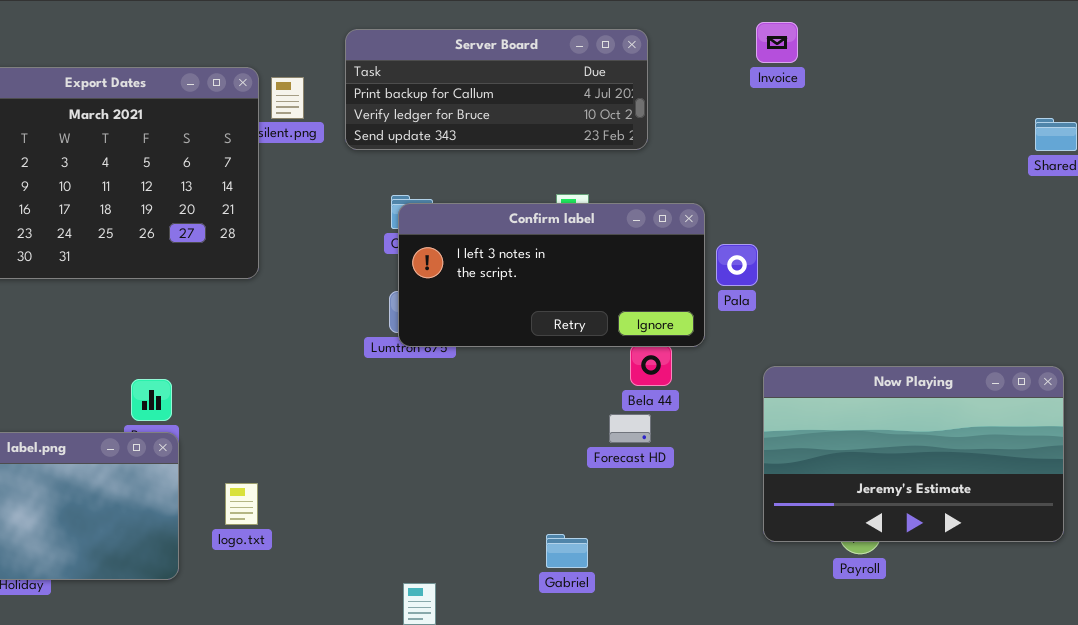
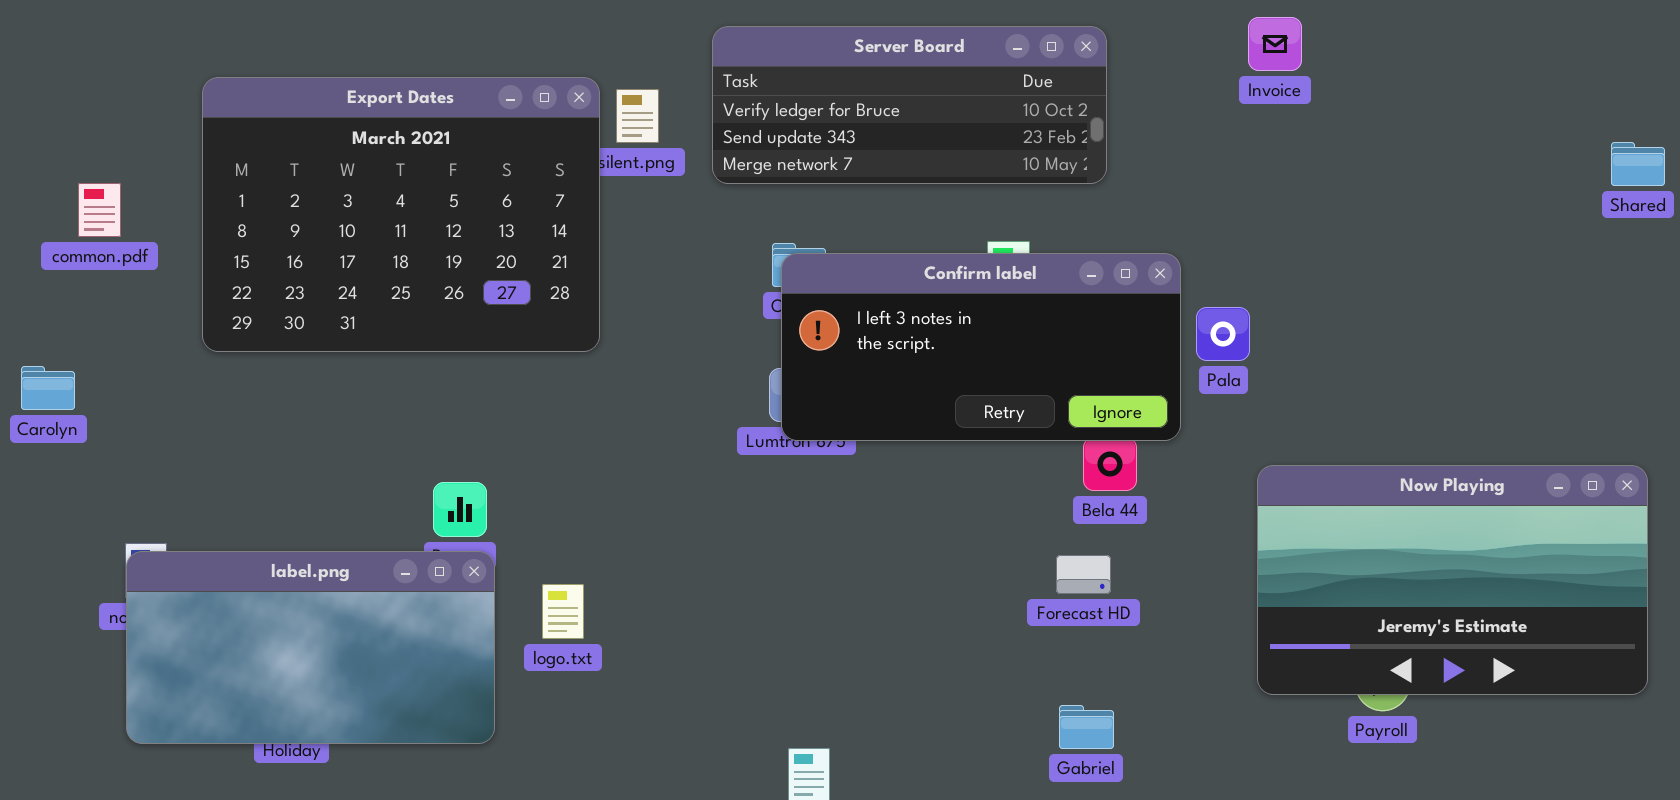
Server Board: [345,29,648,150] -> [712,26,1107,184], scrolled down 1 row
Forecast HD: [609,414,651,443] -> [1056,555,1111,594], moved
logo.txt: [225,483,258,525] -> [542,584,584,639], moved
Gabriel: [546,534,588,568] -> [1059,705,1114,749], moved

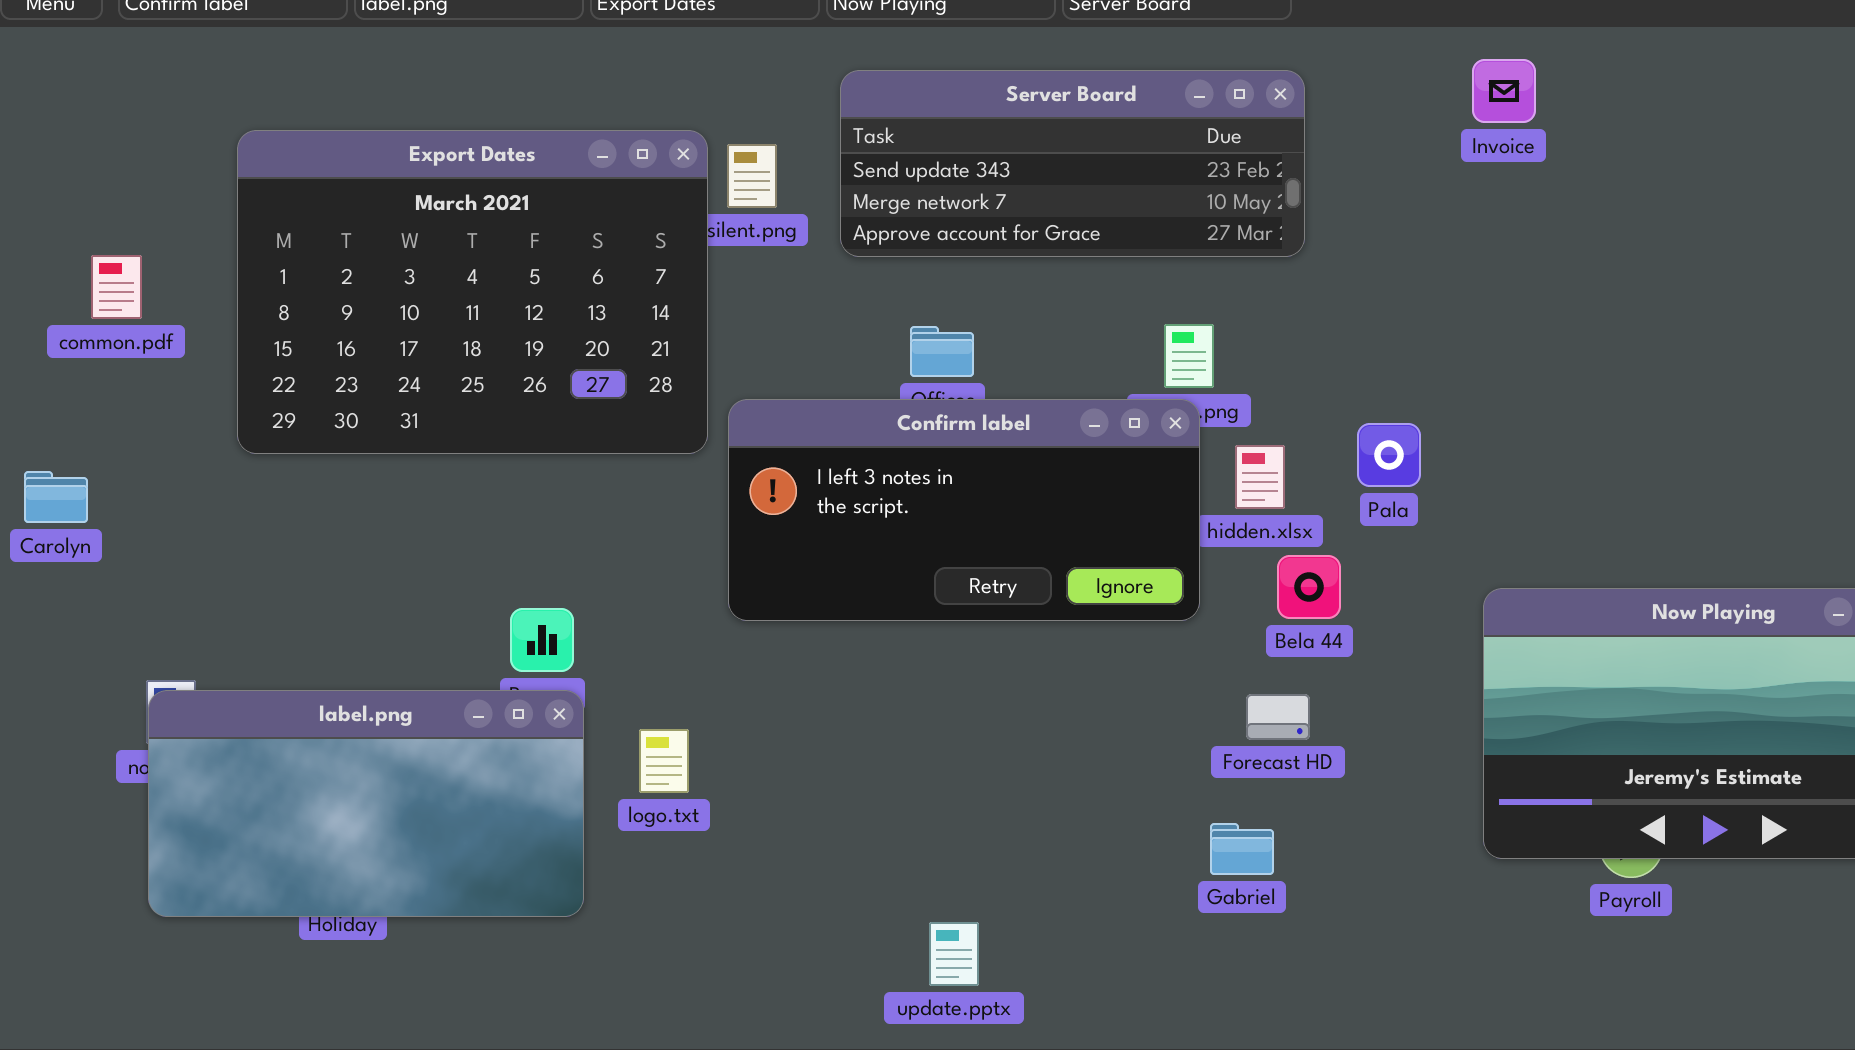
Server Board: [712,26,1107,184] -> [840,70,1305,257], scrolled down 1 row
Confirm label: [781,253,1181,441] -> [728,399,1200,621], moved
Pala: [1196,307,1250,361] -> [1357,423,1421,487], moved
Gabriel: [1059,705,1114,749] -> [1210,823,1274,875], moved

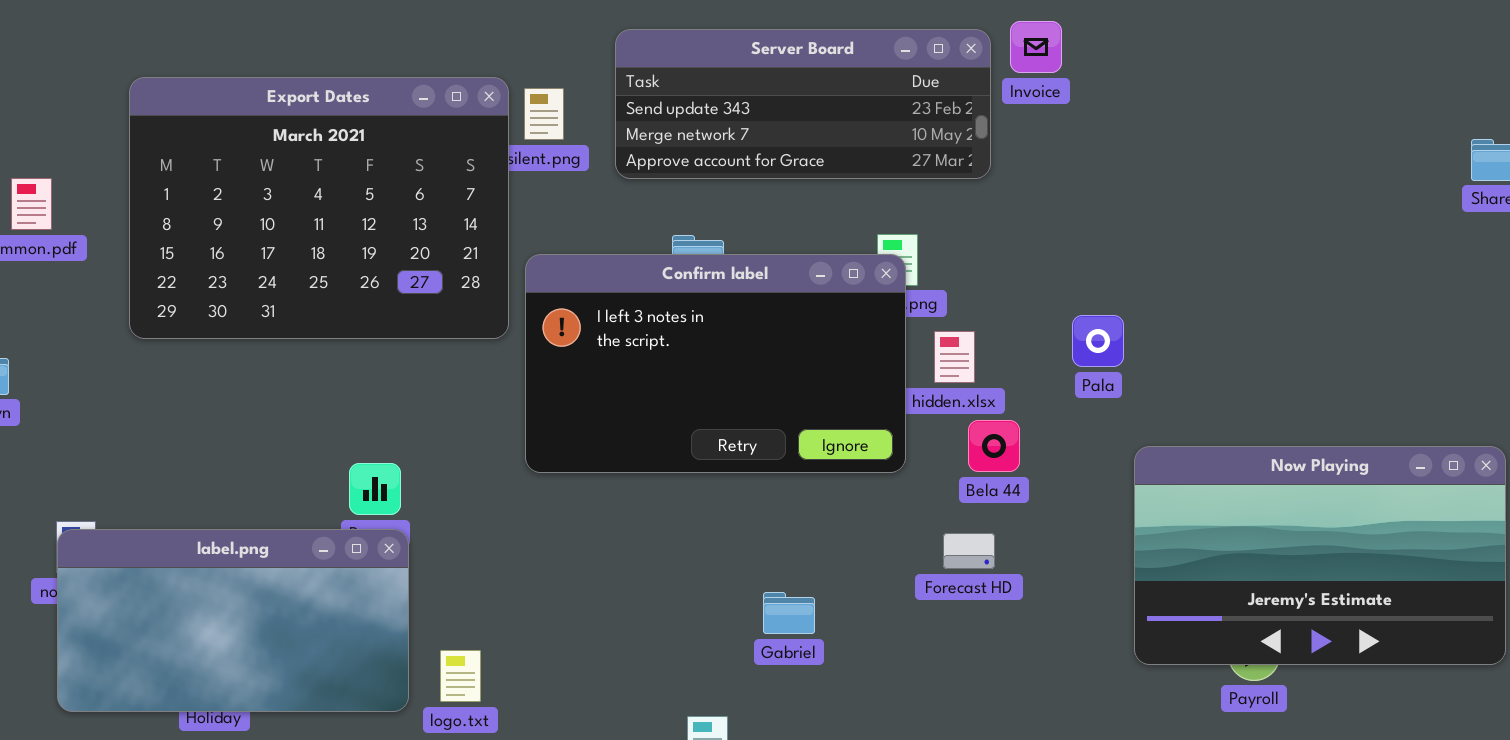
Invoice: [1472,59,1536,123] -> [1010,21,1062,73], moved
Confirm label: [728,399,1200,621] -> [525,254,906,473], resized
Pala: [1357,423,1421,487] -> [1072,315,1124,367], moved
logo.txt: [639,729,689,793] -> [440,650,481,702], moved
Gabriel: [1210,823,1274,875] -> [763,592,815,634], moved

